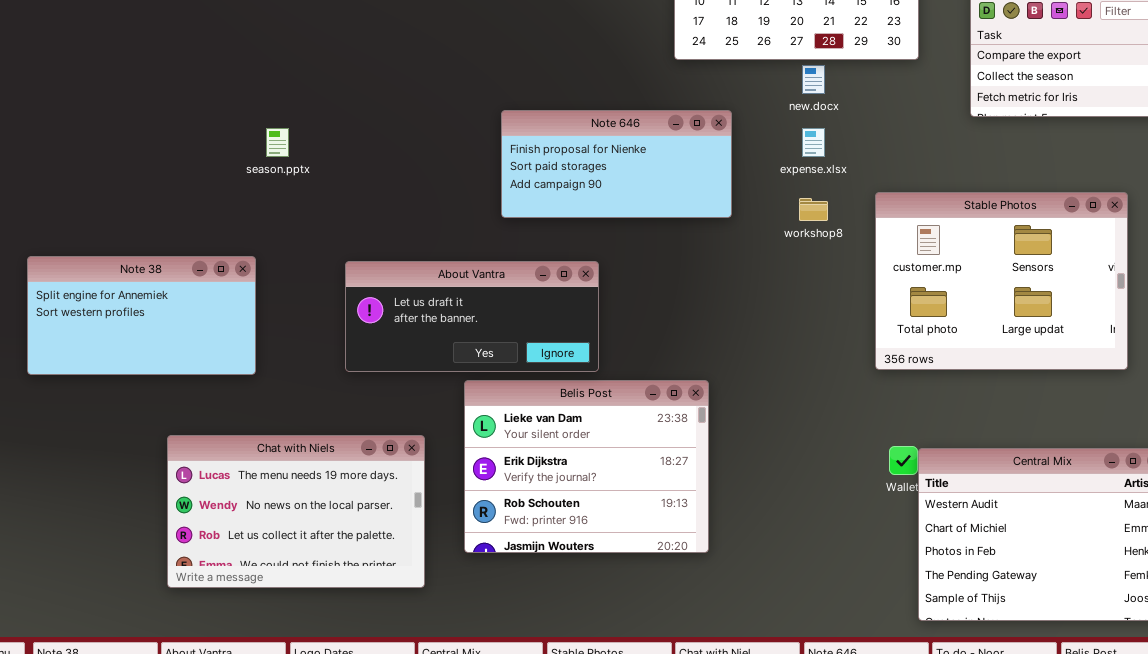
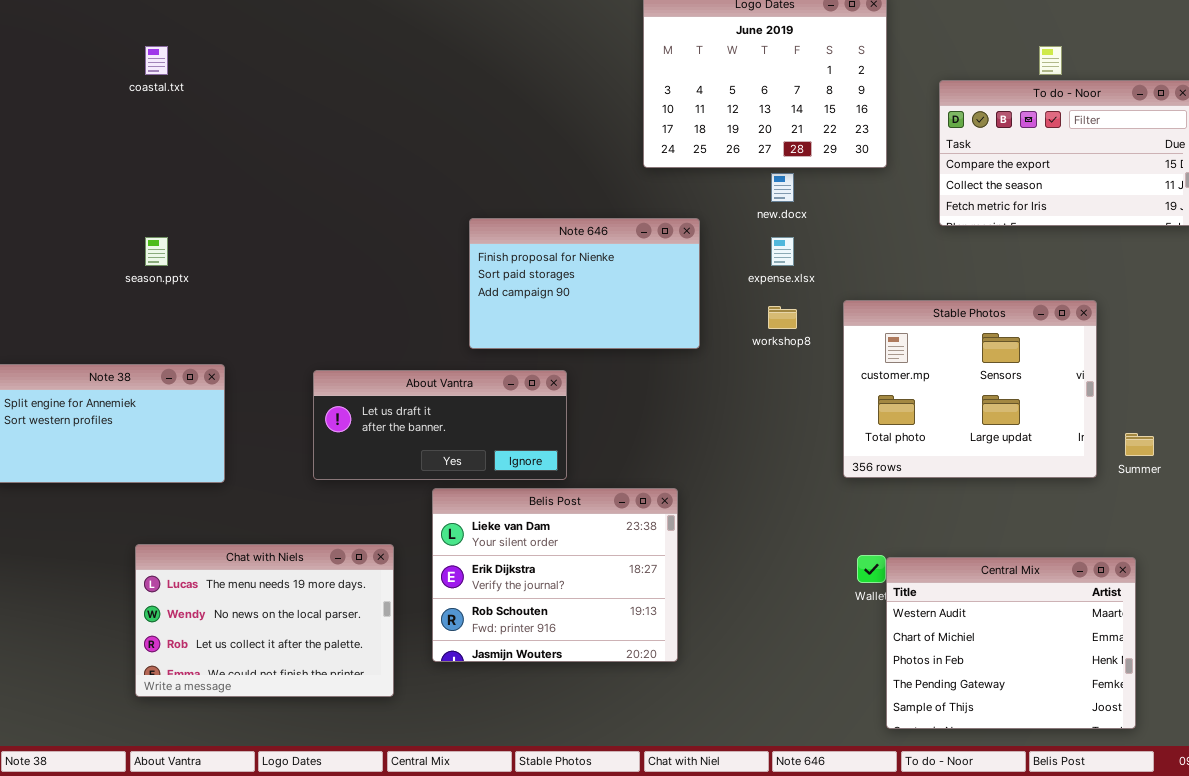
Note 646: [501,110,732,218] -> [469,218,700,349], resized
season.pptx: [266,128,289,157] -> [145,237,168,266], moved

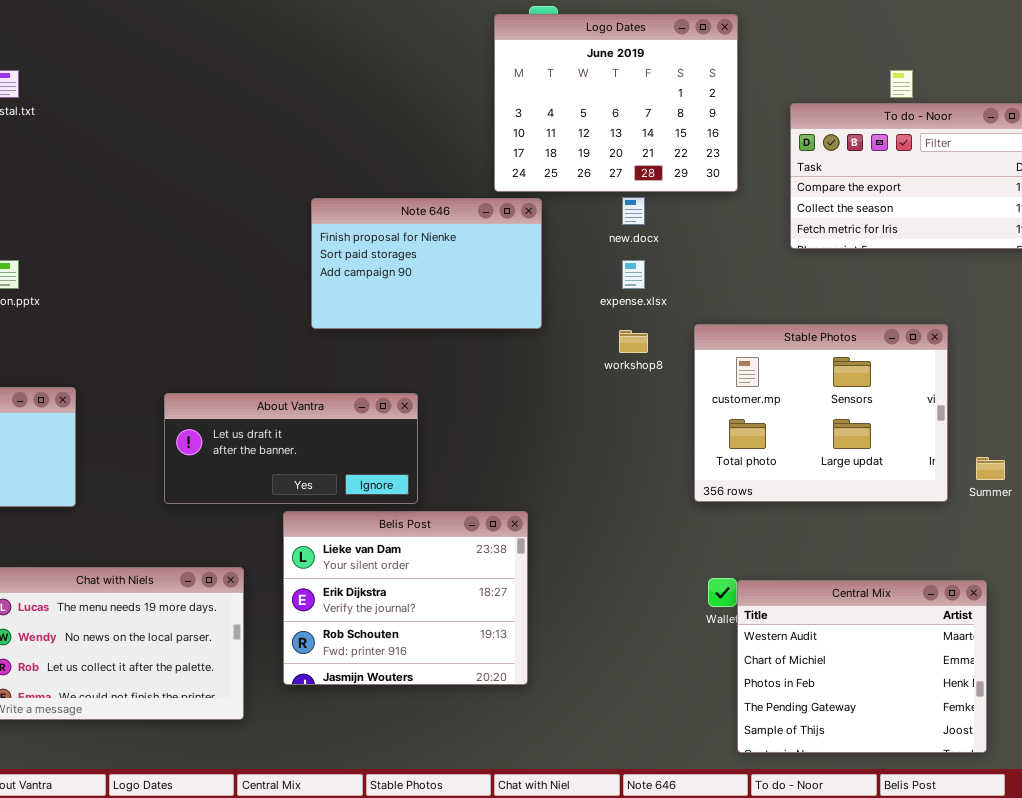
Note 646: [469,218,700,349] -> [311,198,542,329], moved

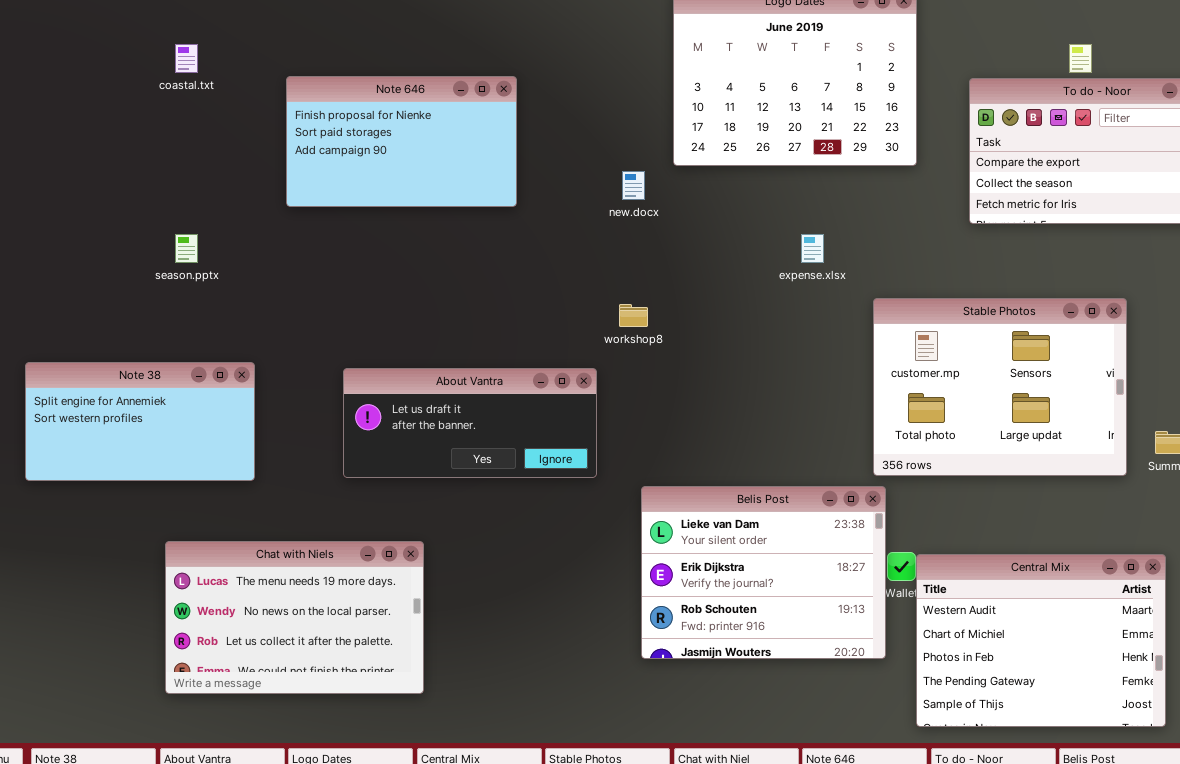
new.docx: [622,197,645,225] -> [622,171,645,200], moved
Note 646: [311,198,542,329] -> [286,76,517,207], moved
workshop8: [619,330,648,353] -> [619,304,648,327], moved
Belis Post: [283,511,528,685] -> [641,486,886,659], moved

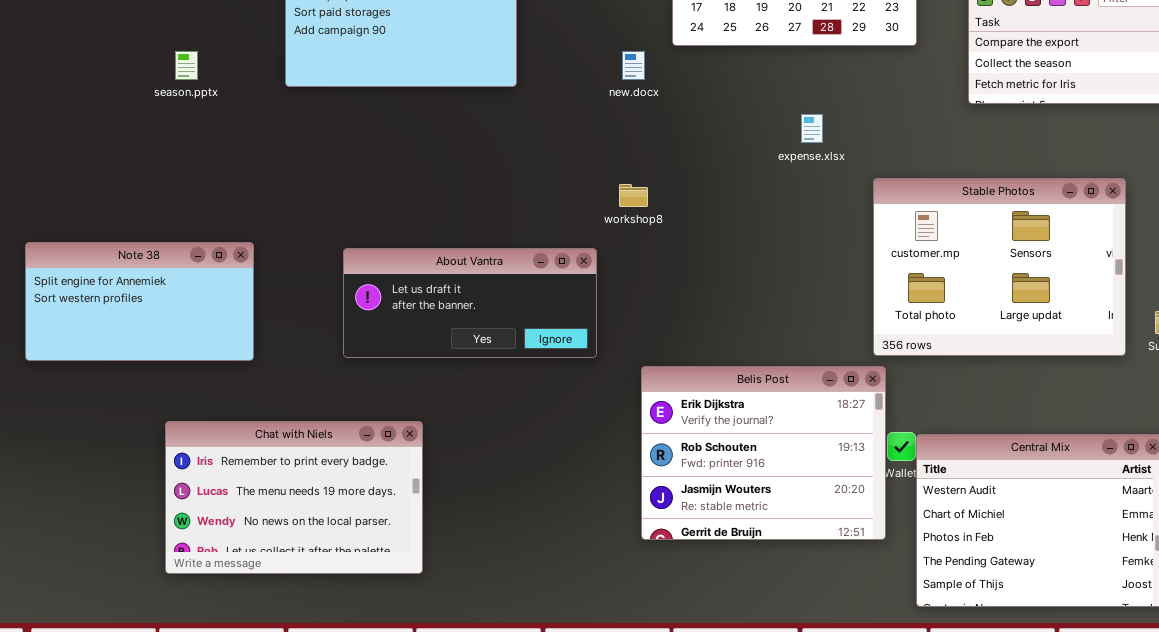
season.pptx: [175,234,198,263] -> [175,51,198,80], moved
Belis Post: [641,486,886,659] -> [641,366,886,540], scrolled down 1 row
Chat with Niels: [165,541,424,694] -> [165,421,423,574], scrolled up 1 row

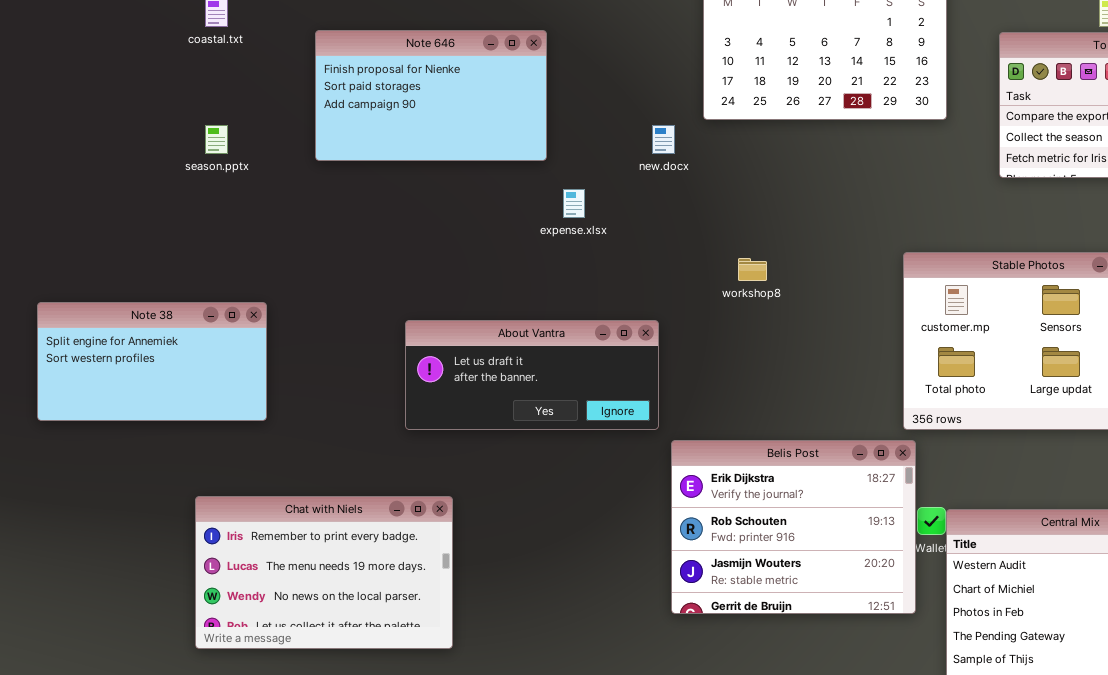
expense.xlsx: [801,114,823,143] -> [563,189,585,218], moved
workshop8: [619,184,648,207] -> [738,258,767,281], moved
Note 38: [25,242,254,361] -> [37,302,267,421], moved
About Vantra: [343,248,597,358] -> [405,320,659,430], moved

